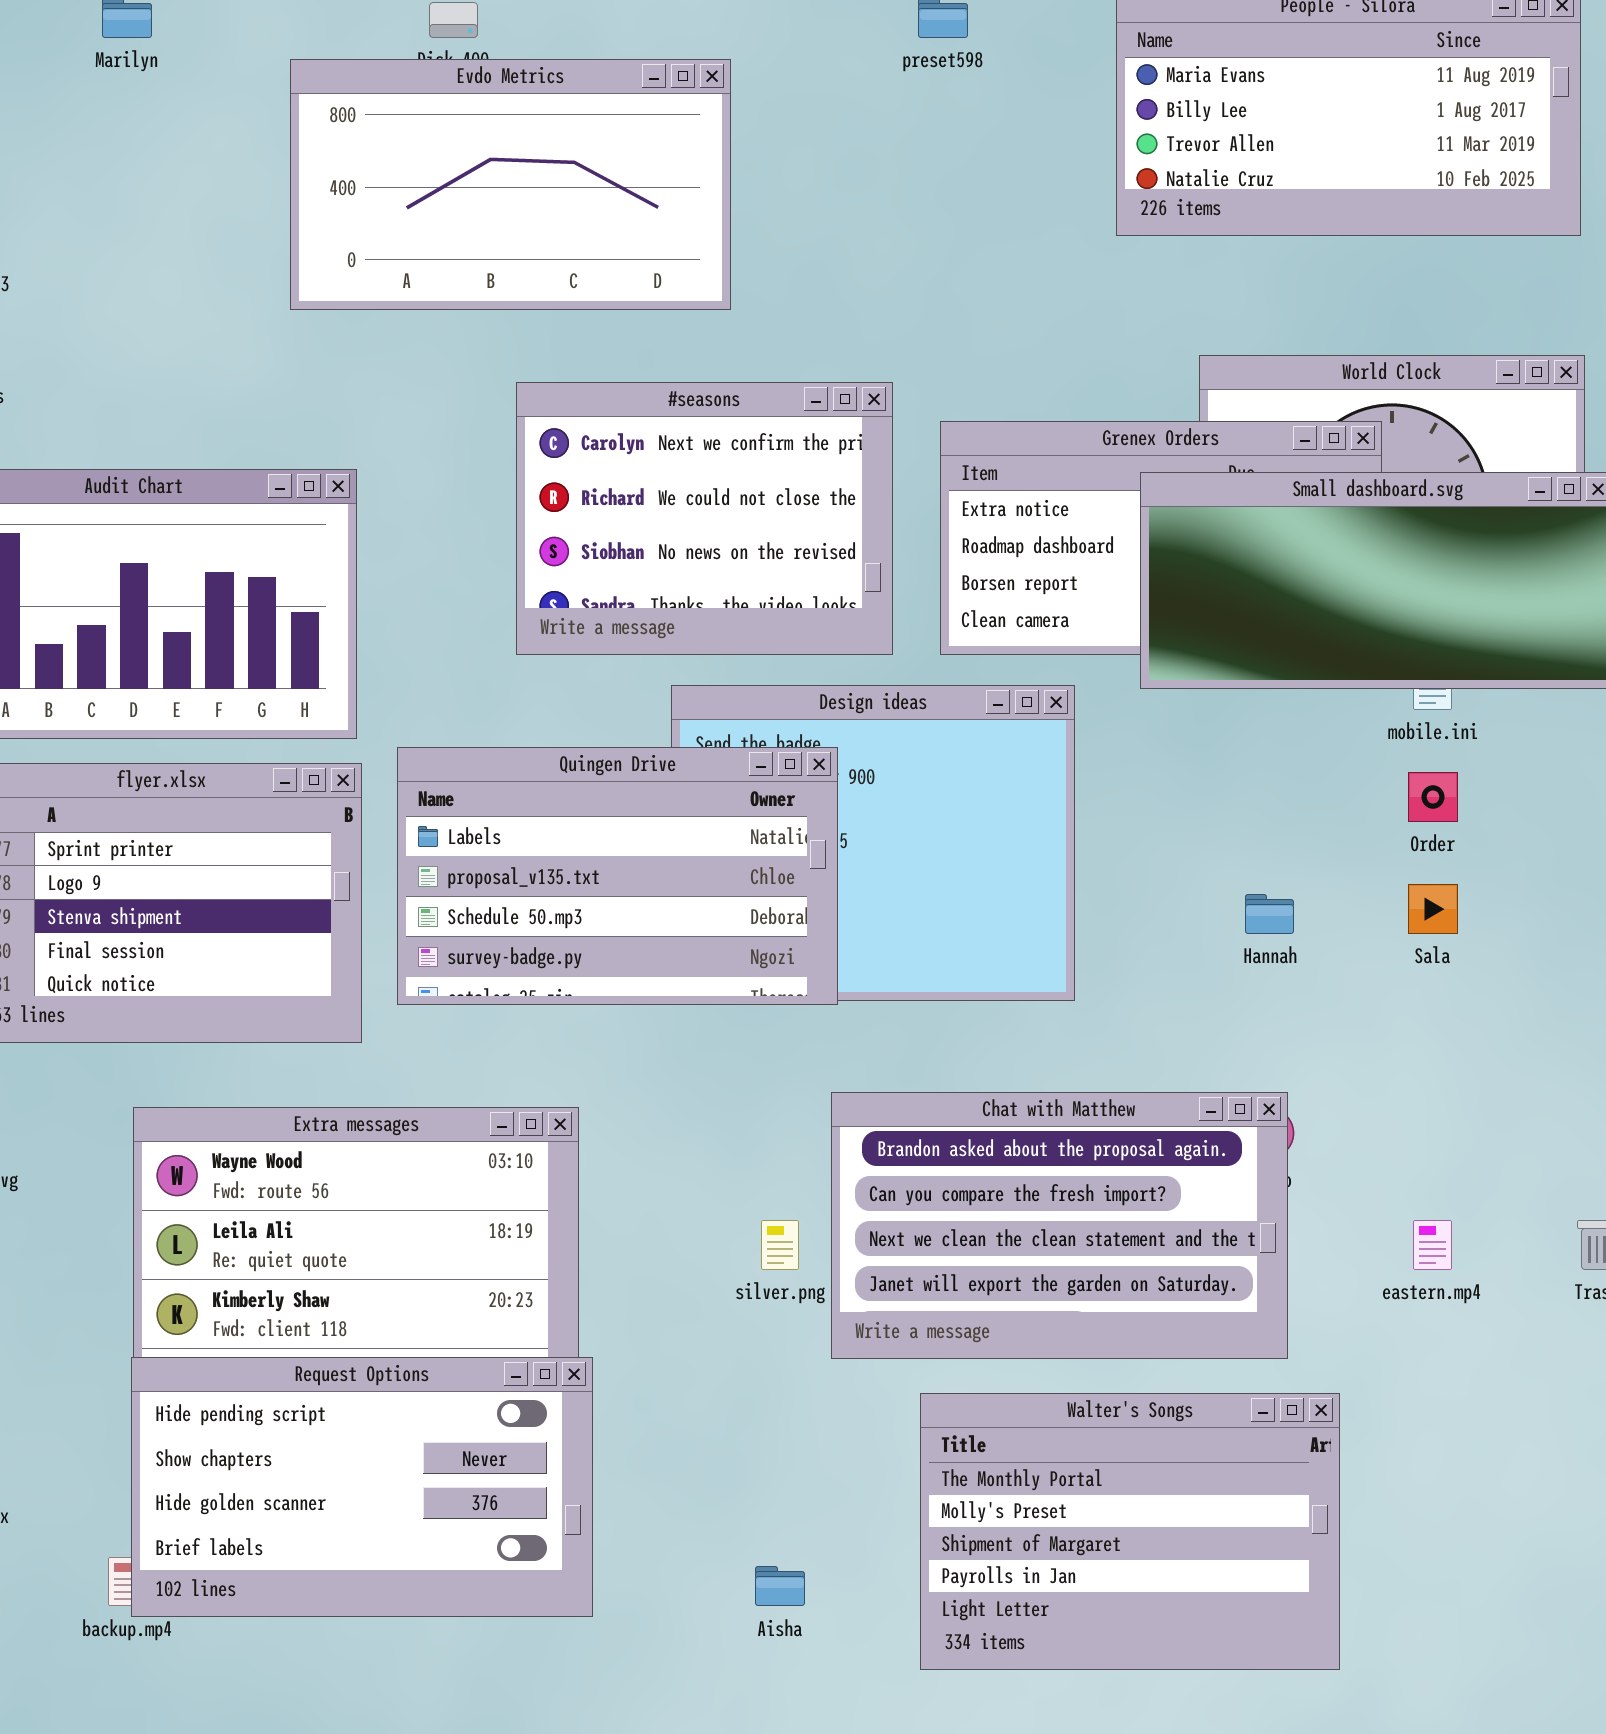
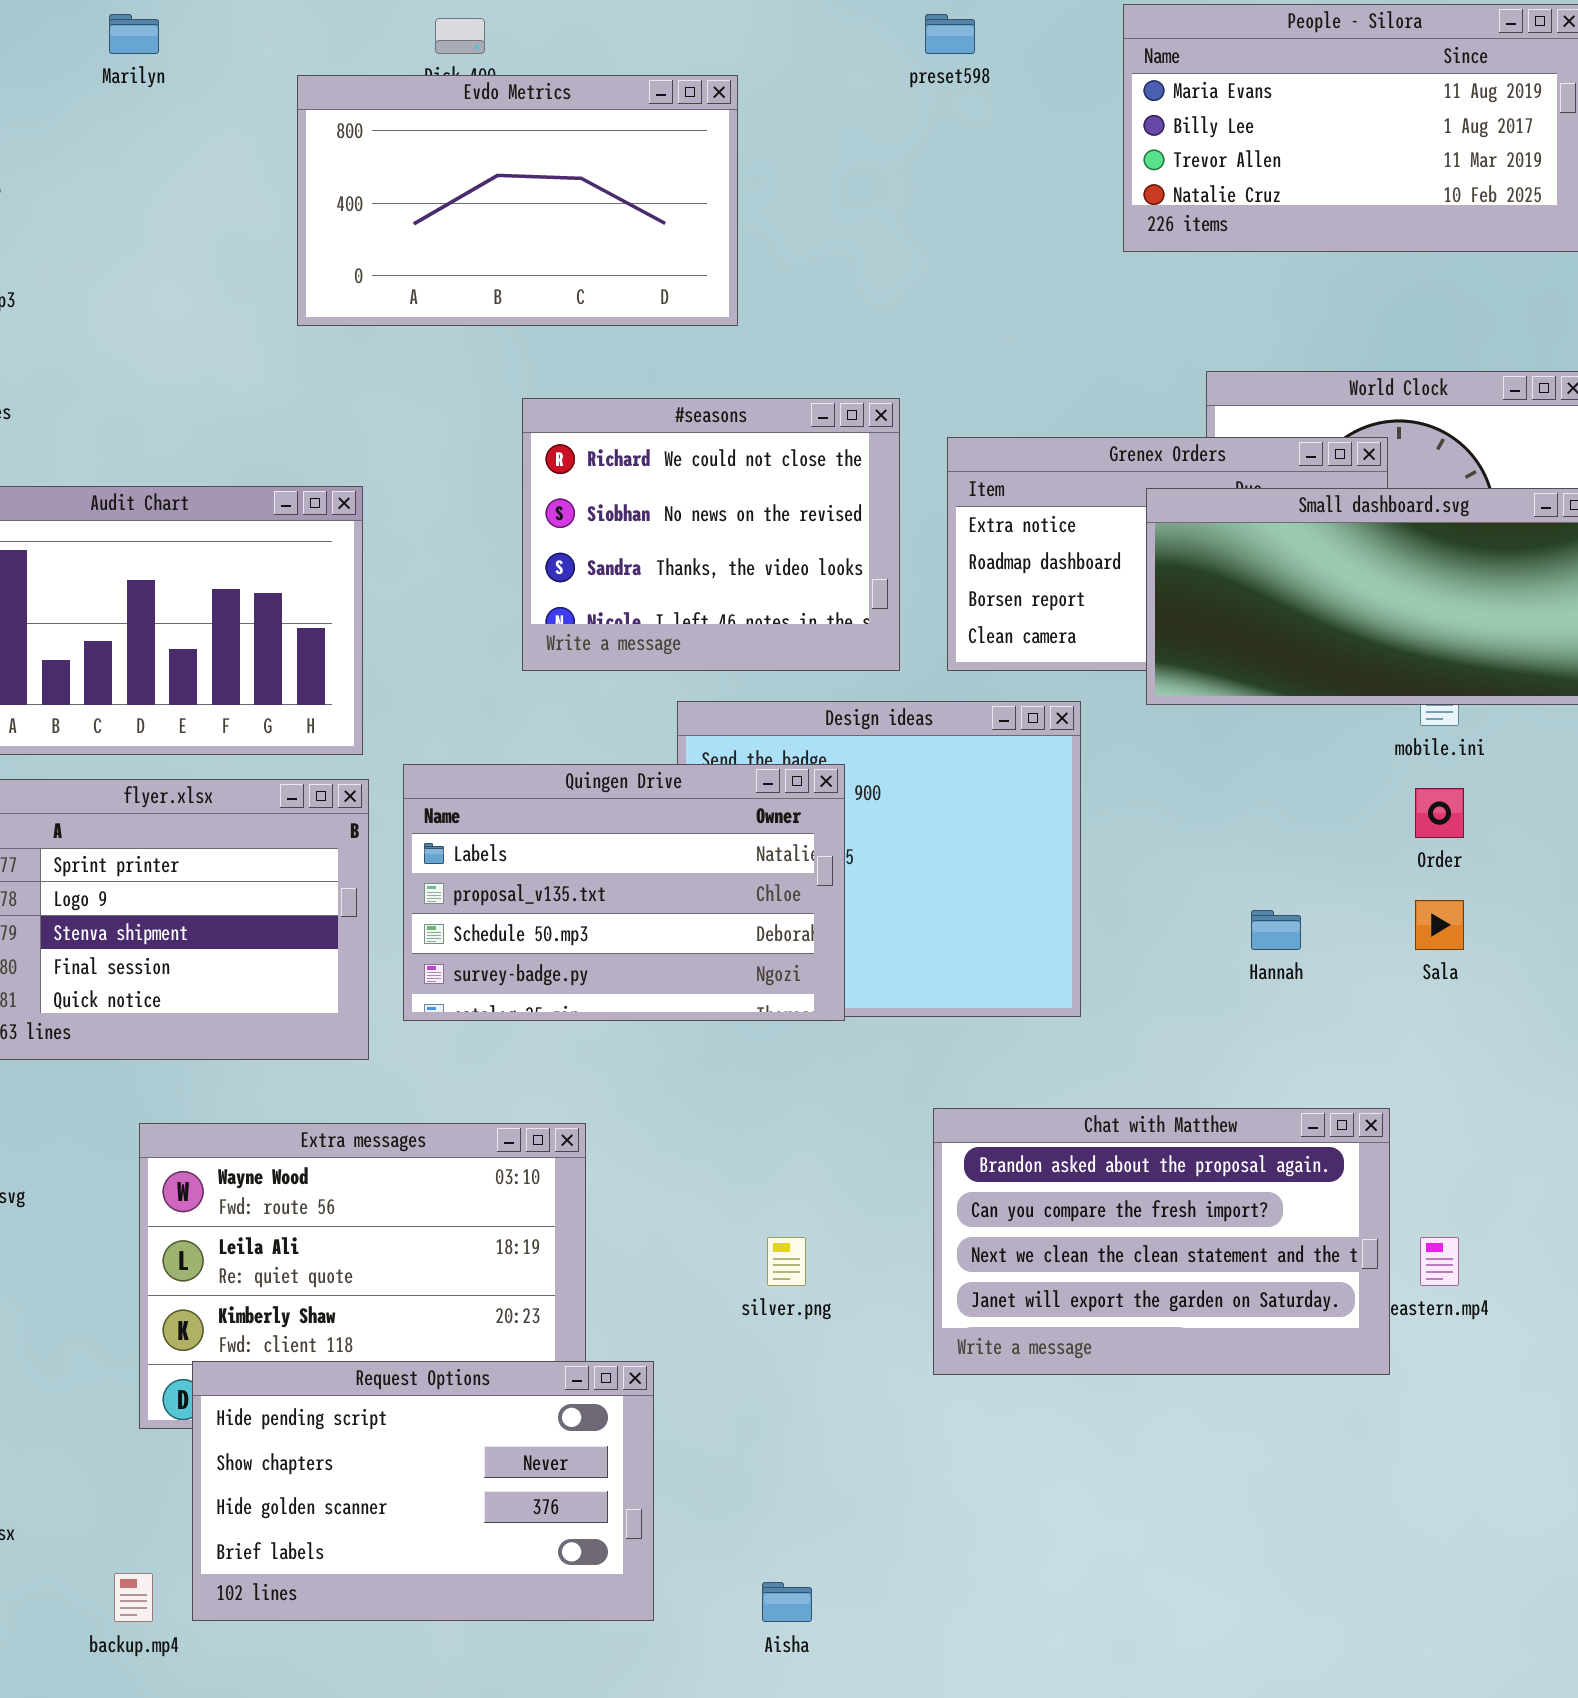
#seasons: [516,382,893,655] -> [522,398,900,671], scrolled down 1 row
Chat with Matthew: [831,1092,1288,1359] -> [933,1108,1390,1375], moved
Request Options: [131,1357,593,1617] -> [192,1361,654,1621], moved
Walter's Songs: [920,1393,1340,1670] -> none, closed

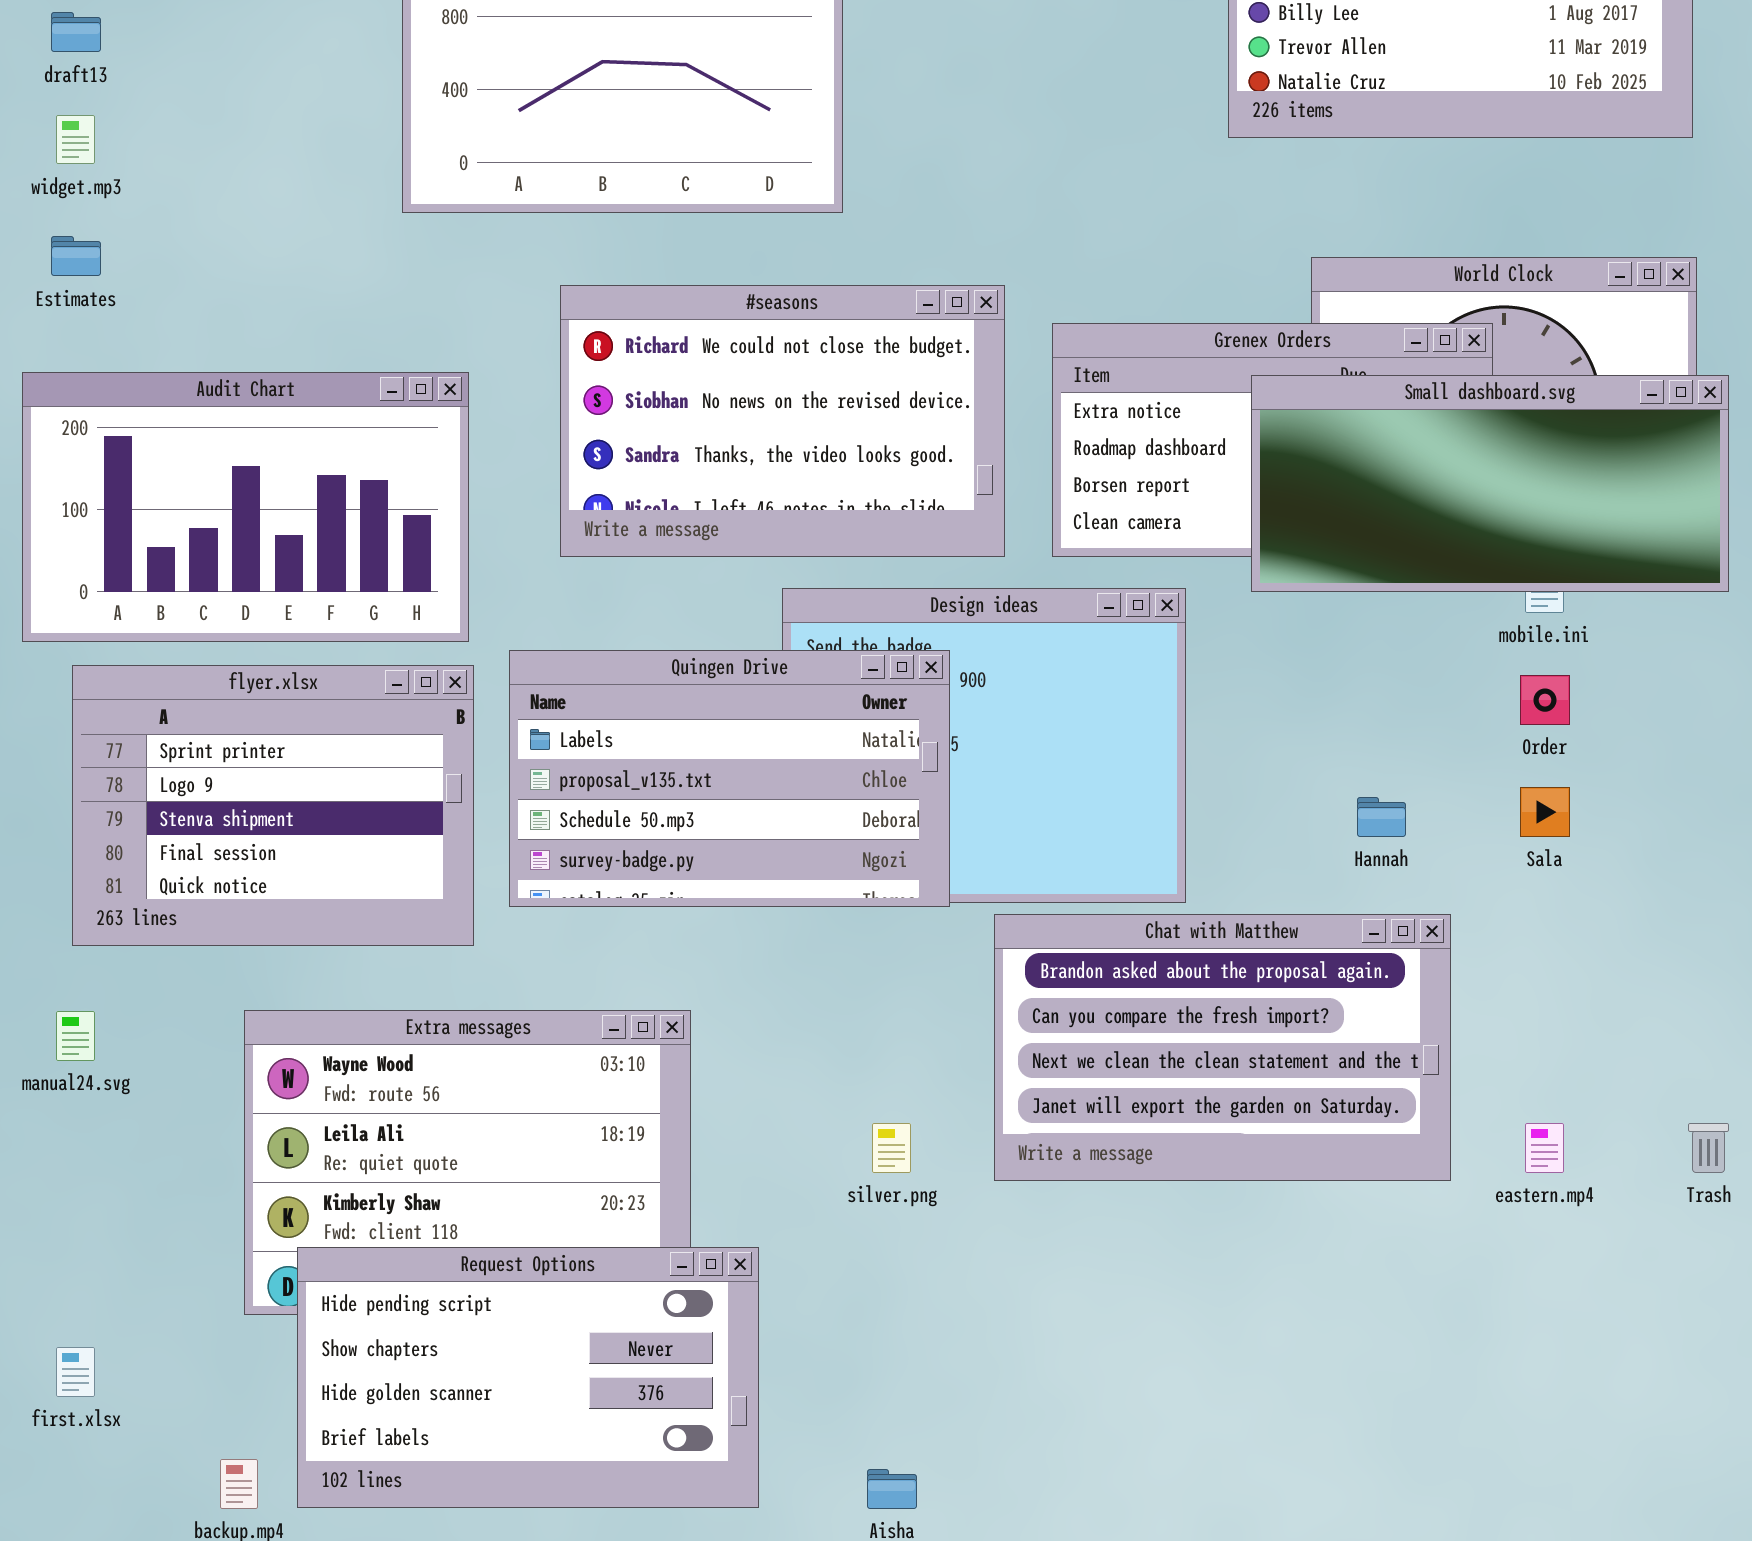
#seasons: [522,398,900,671] -> [560,285,1005,557], resized
Chat with Matthew: [933,1108,1390,1375] -> [994,914,1451,1181], moved

